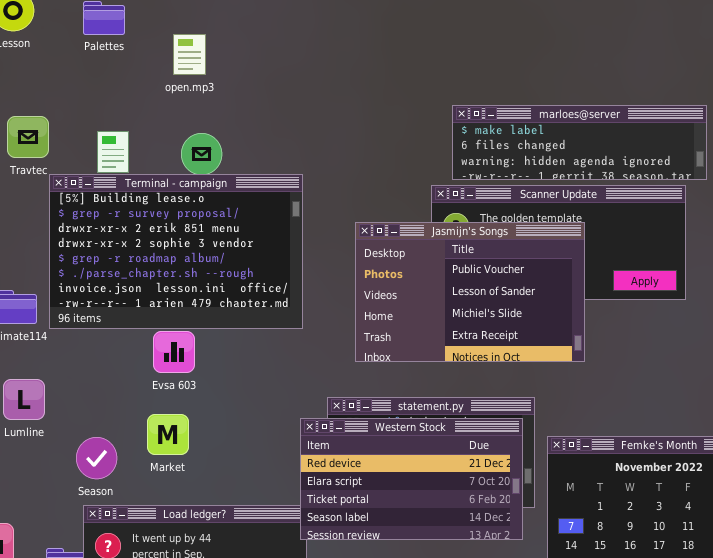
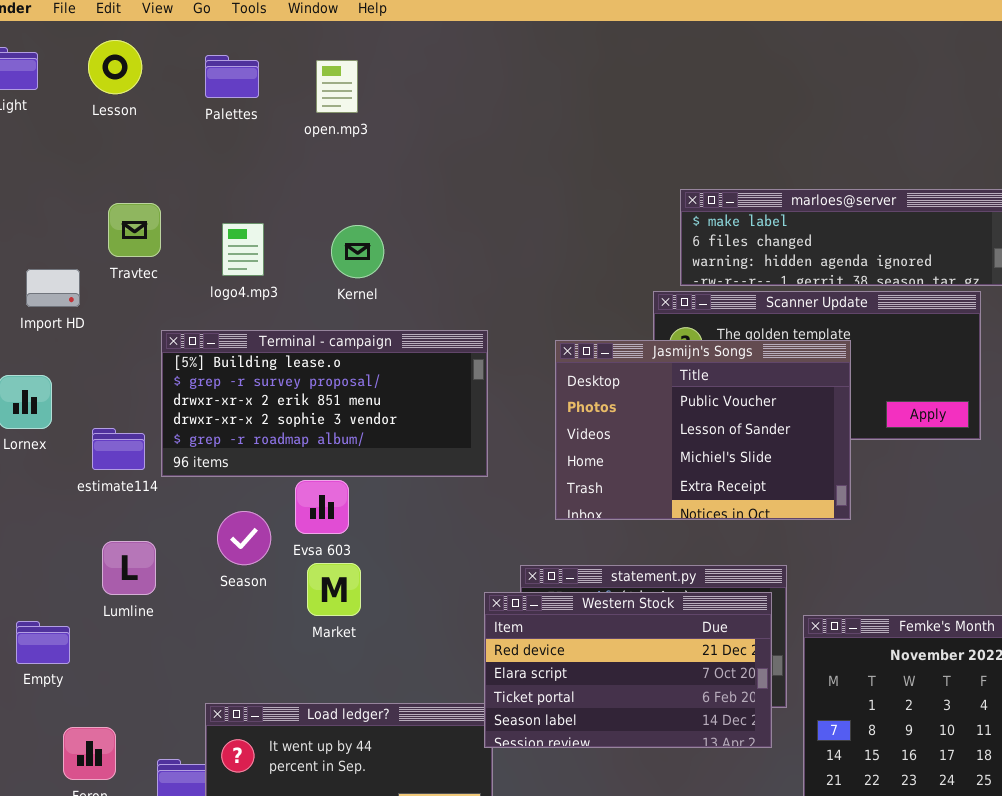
open.mp3: [173,34,206,75] -> [316,60,358,113], moved
Terminal - campaign: [49,174,303,329] -> [161,330,488,477], resized
Market: [147,414,189,455] -> [307,563,361,616], moved
Season: [76,437,117,479] -> [217,511,271,565], moved

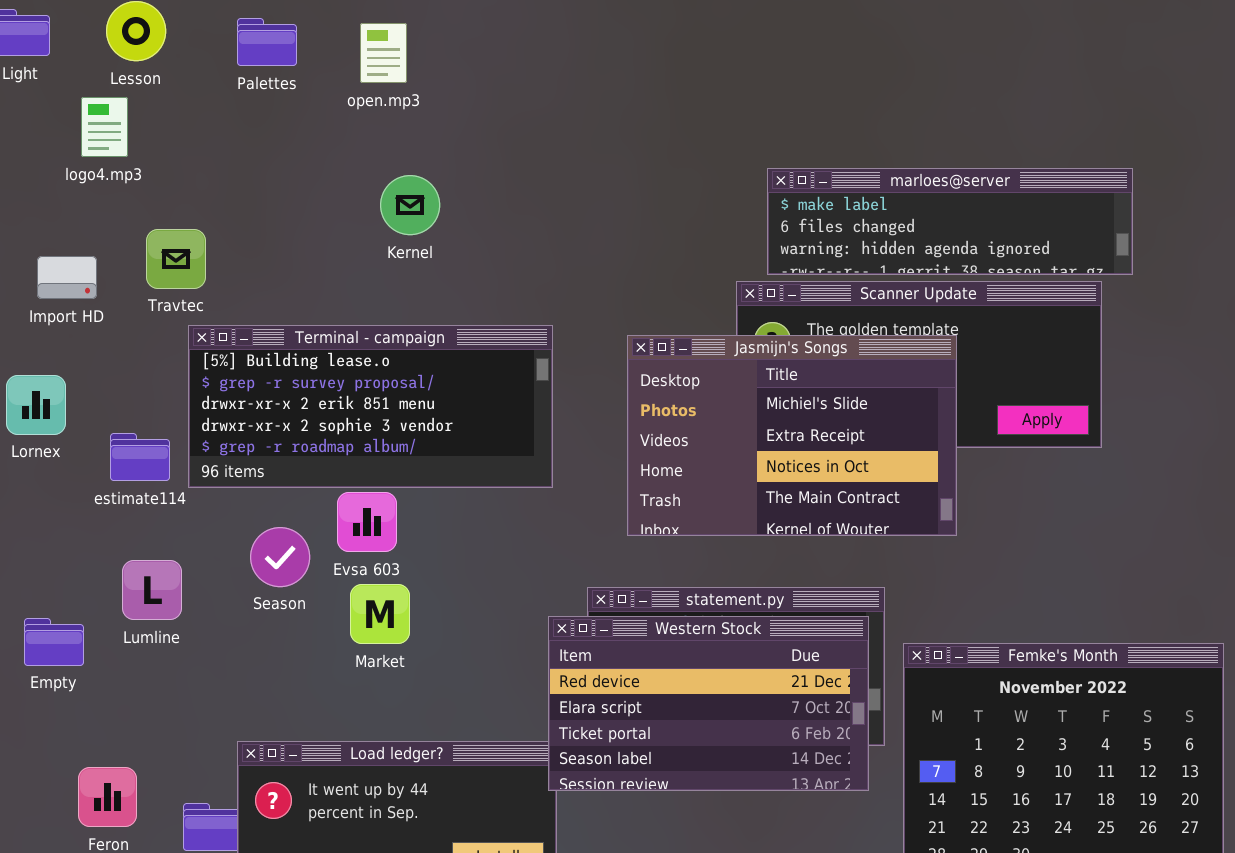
Travtec: [108,203,161,257] -> [146,229,206,289], moved
logo4.mp3: [222,223,264,276] -> [81,97,128,157], moved
Kernel: [331,225,384,278] -> [380,175,440,235], moved
Jasmijn's Songs: [555,340,851,520] -> [627,335,957,536], scrolled down 2 rows
Empty: [16,621,70,664] -> [24,618,84,666], moved

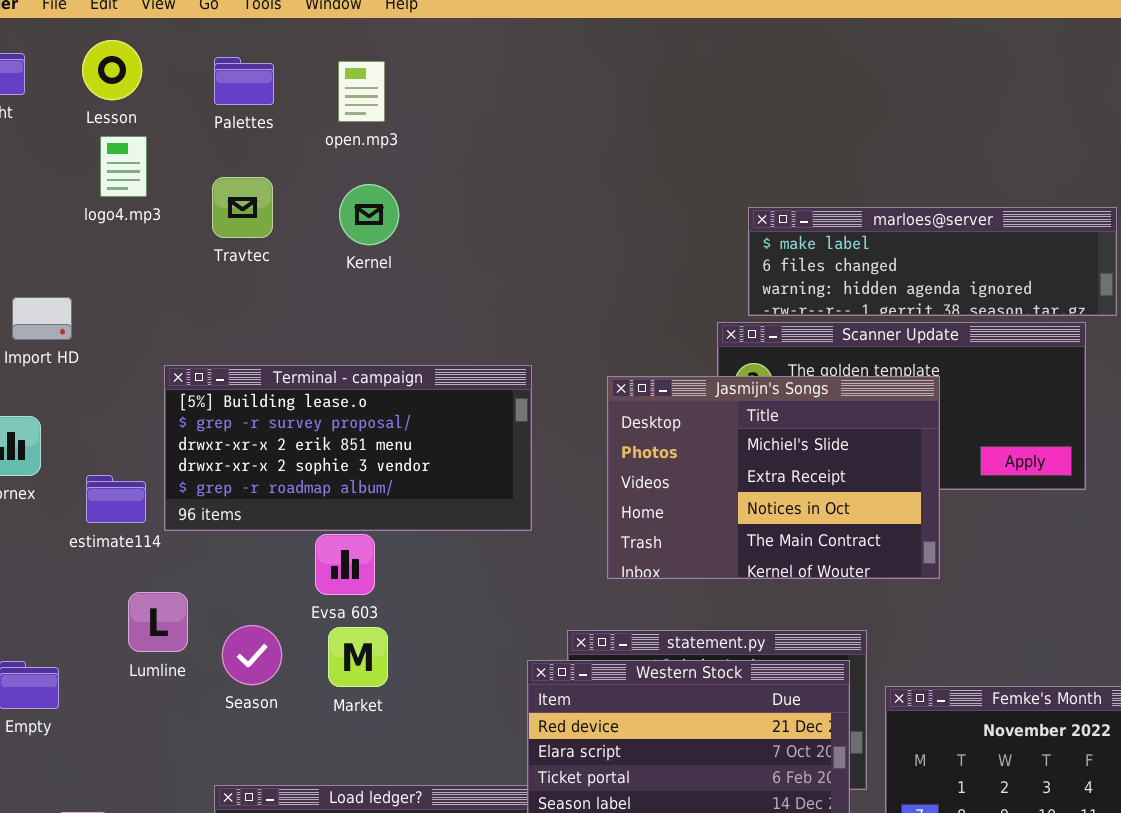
logo4.mp3: [81,97,128,157] -> [100,136,147,197], moved
Kernel: [380,175,440,235] -> [339,184,399,245], moved
Travtec: [146,229,206,289] -> [212,177,273,238], moved
Season: [250,527,310,587] -> [222,625,282,685], moved
Lumline: [122,560,182,620] -> [128,592,188,652], moved

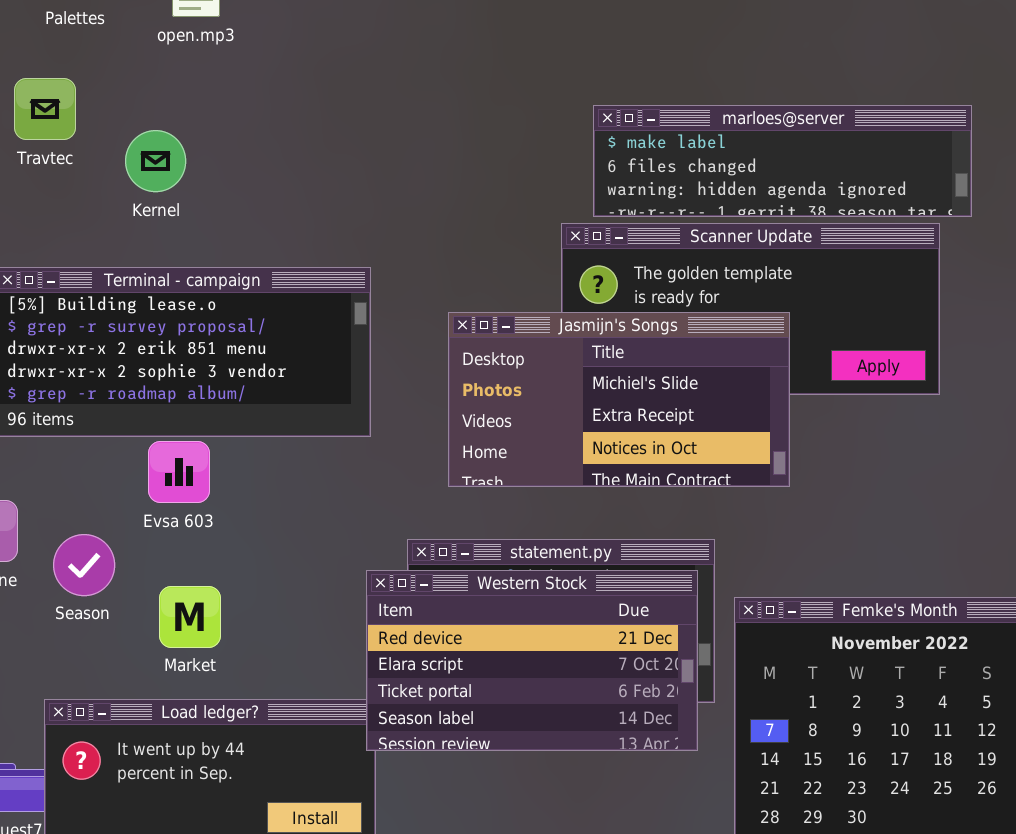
Travtec: [212,177,273,238] -> [14,78,76,140], moved
Kernel: [339,184,399,245] -> [125,130,186,192], moved
Jasmijn's Songs: [607,376,940,579] -> [448,312,790,487], resized
Market: [328,627,388,687] -> [159,586,221,648], moved

